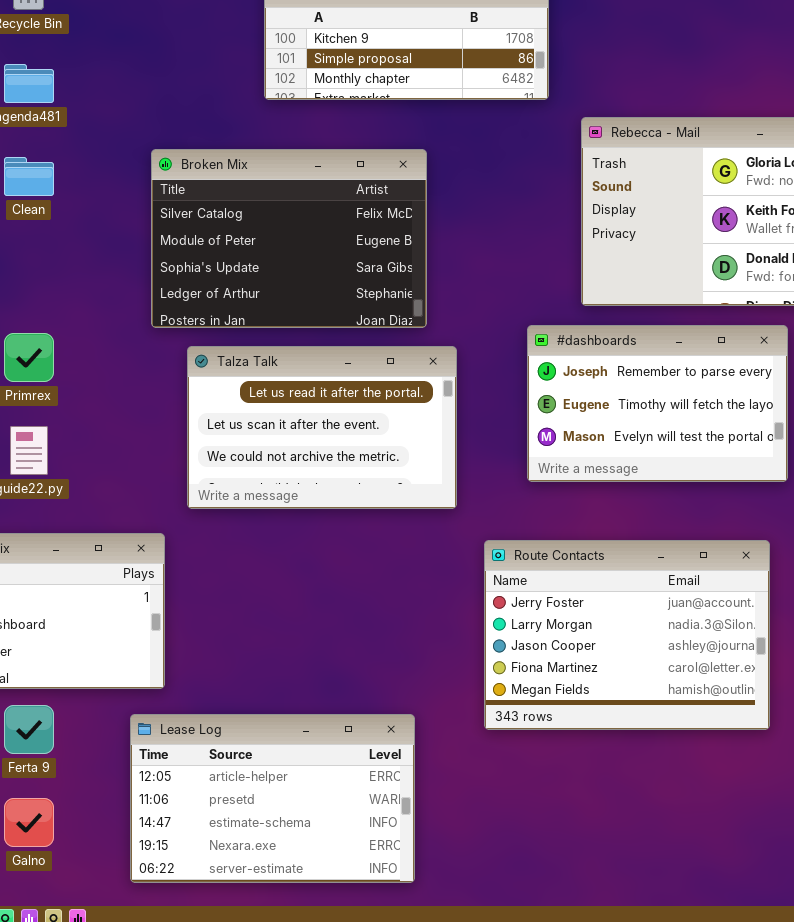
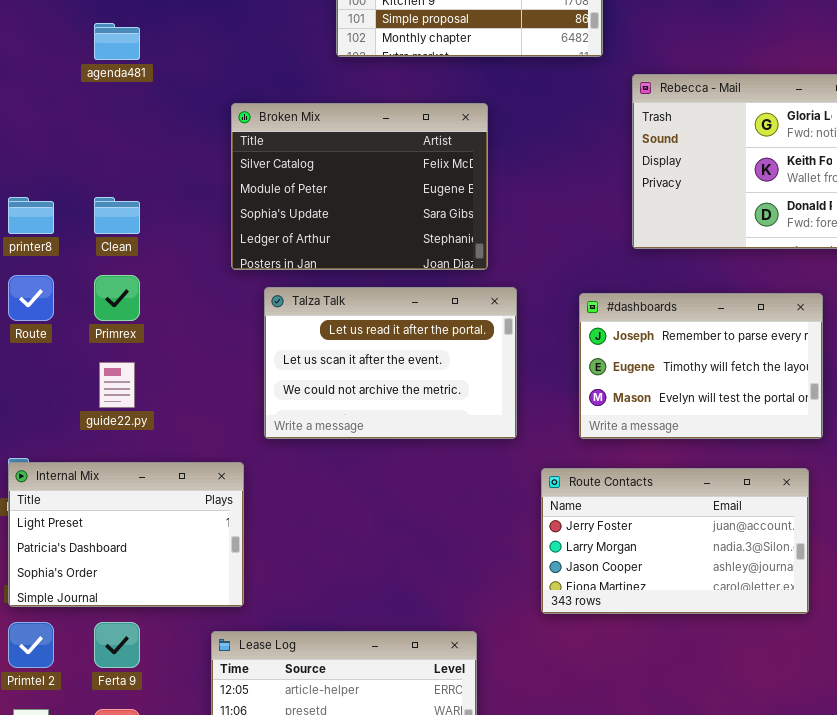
Clean: [4,157,54,196] -> [94,197,140,234], moved
#dashboards: [527,325,788,482] -> [579,293,823,439], moved
Route Contacts: [484,540,770,730] -> [541,468,809,614], resized

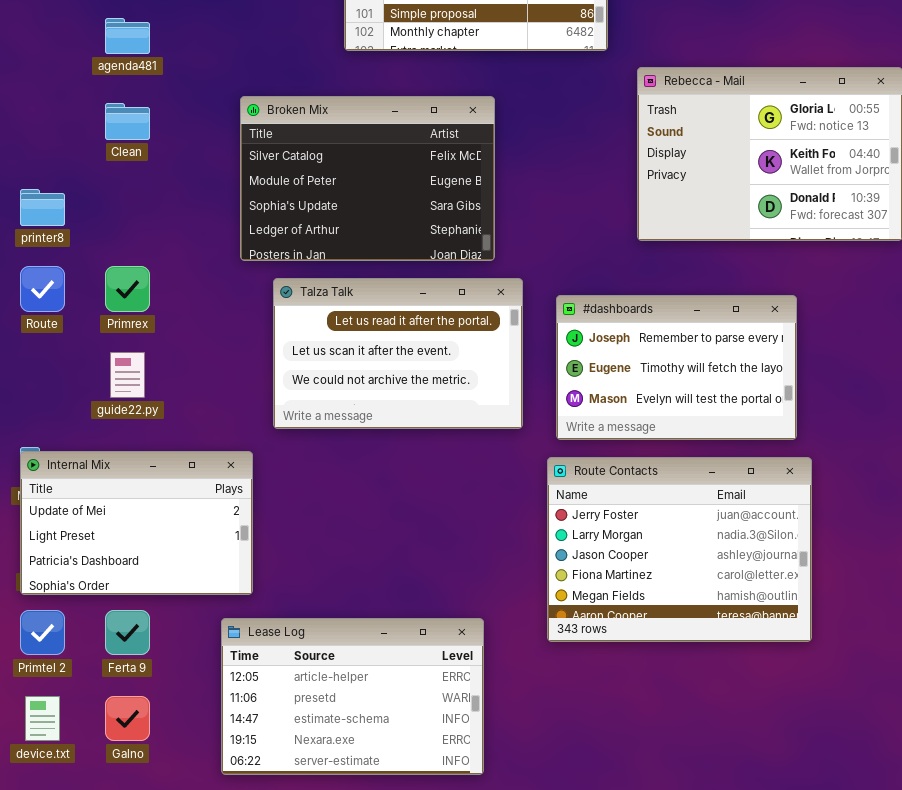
Clean: [94,197,140,234] -> [105,103,150,140], moved
#dashboards: [579,293,823,439] -> [556,295,797,440], moved
Internal Mix: [8,462,244,607] -> [20,451,253,595], scrolled up 1 row
Route Contacts: [541,468,809,614] -> [547,457,812,642], resized

